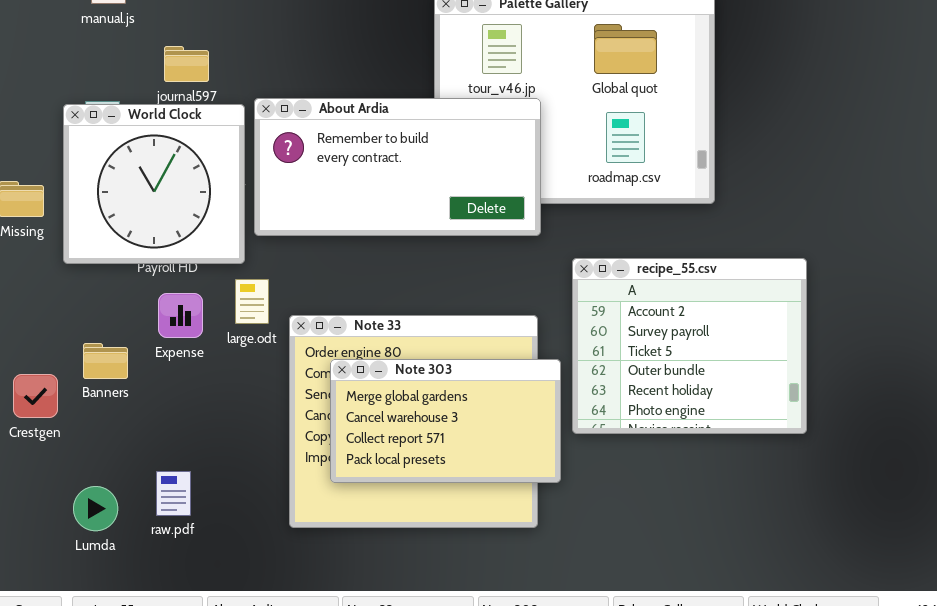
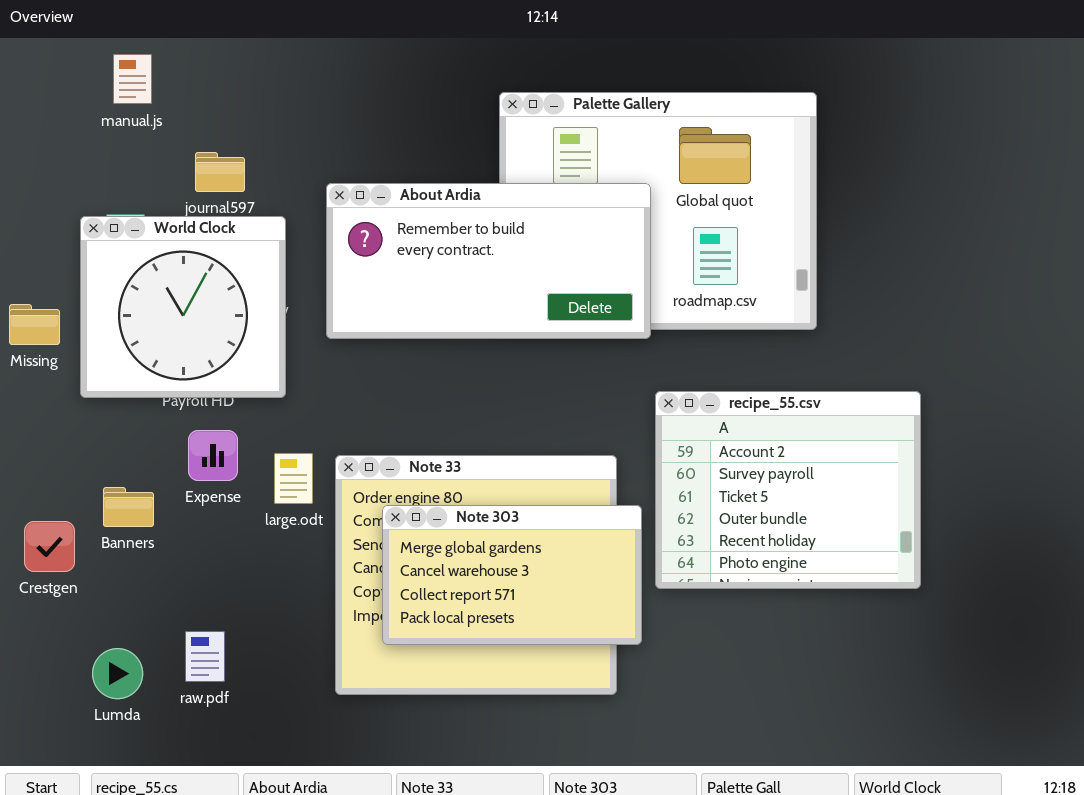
About Ardia: [254,98,541,236] -> [326,183,651,339], moved
large.odt: [235,279,269,324] -> [274,453,313,504], moved

